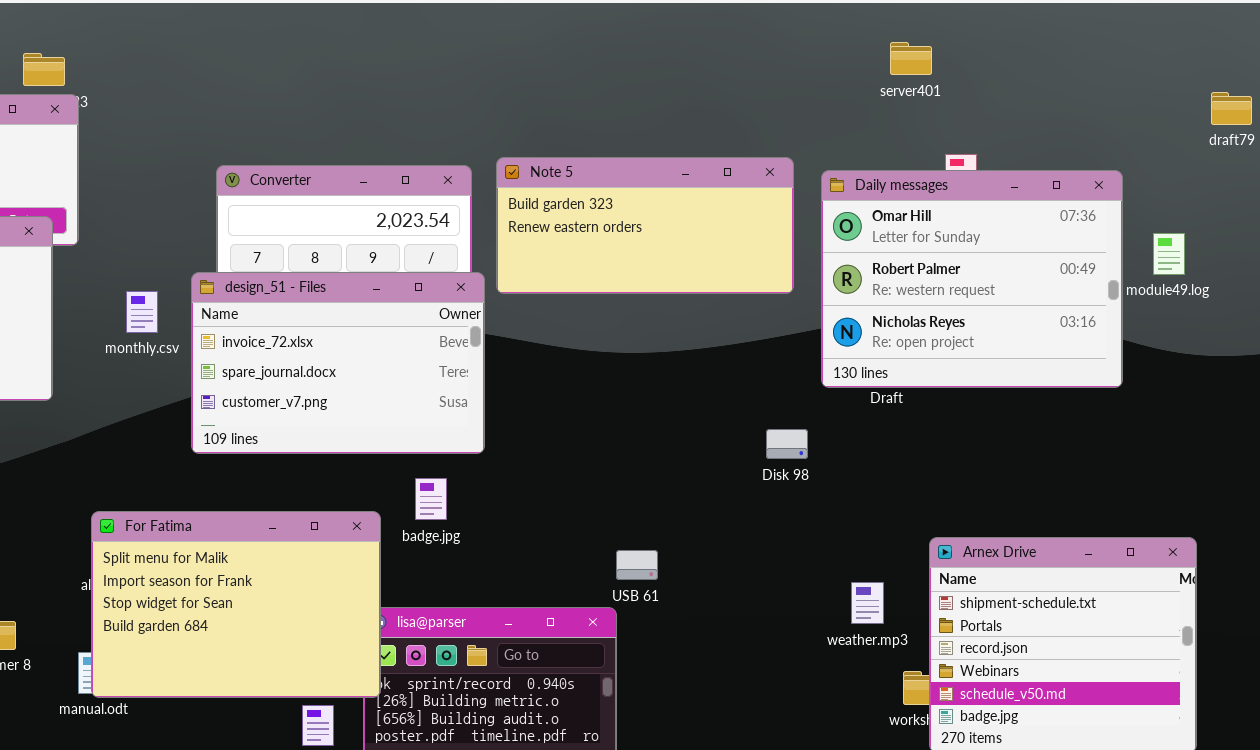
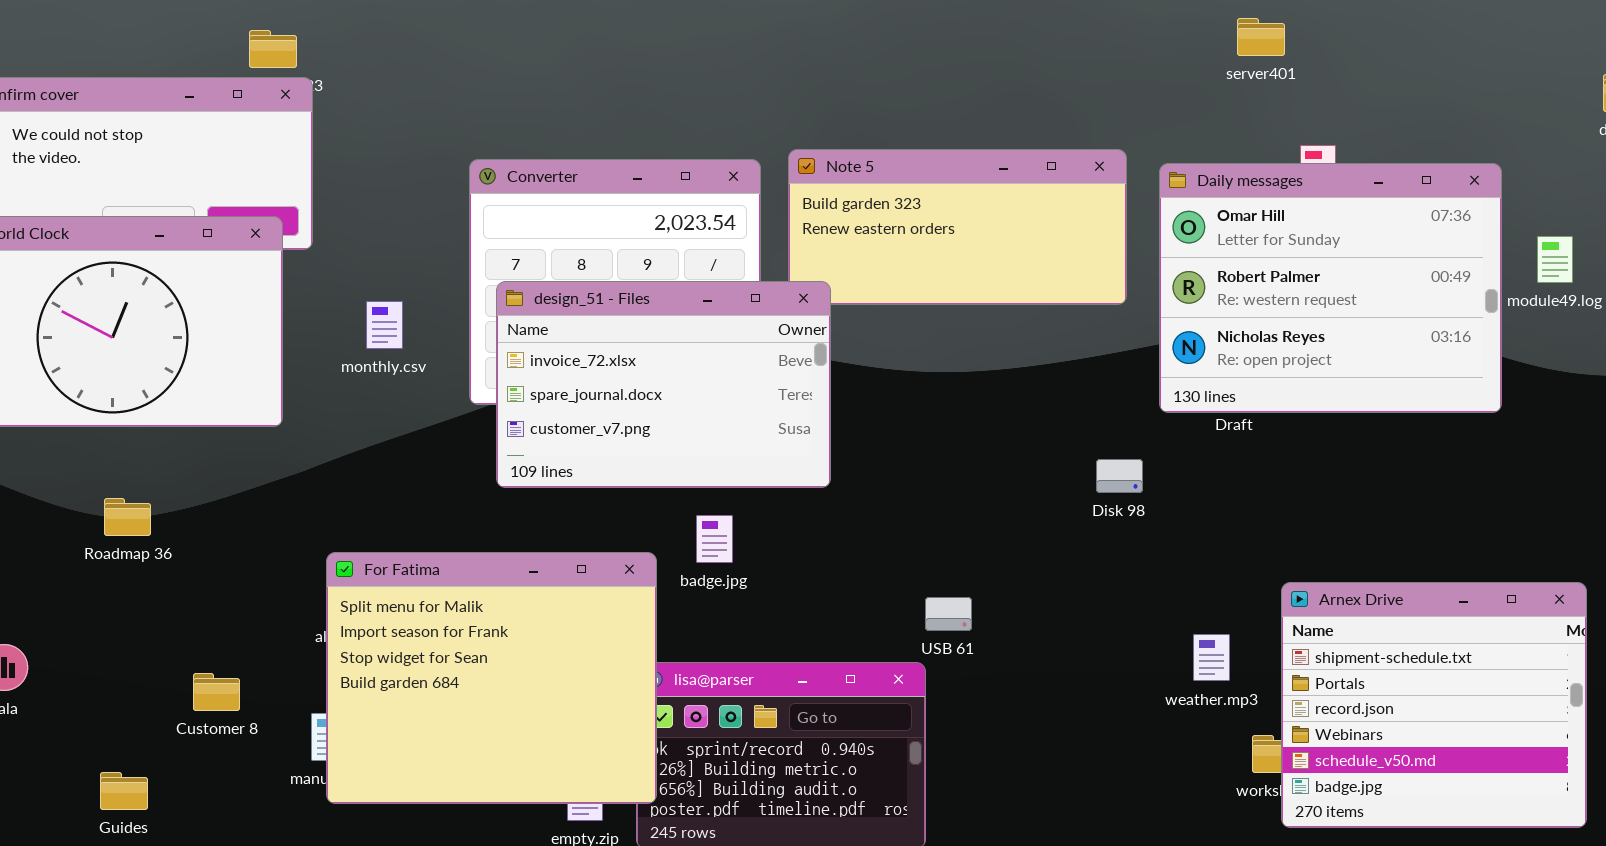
design_51 - Files: [191,272,485,454] -> [496,281,831,488], moved
For Fatima: [91,511,381,698] -> [326,552,657,804], resized

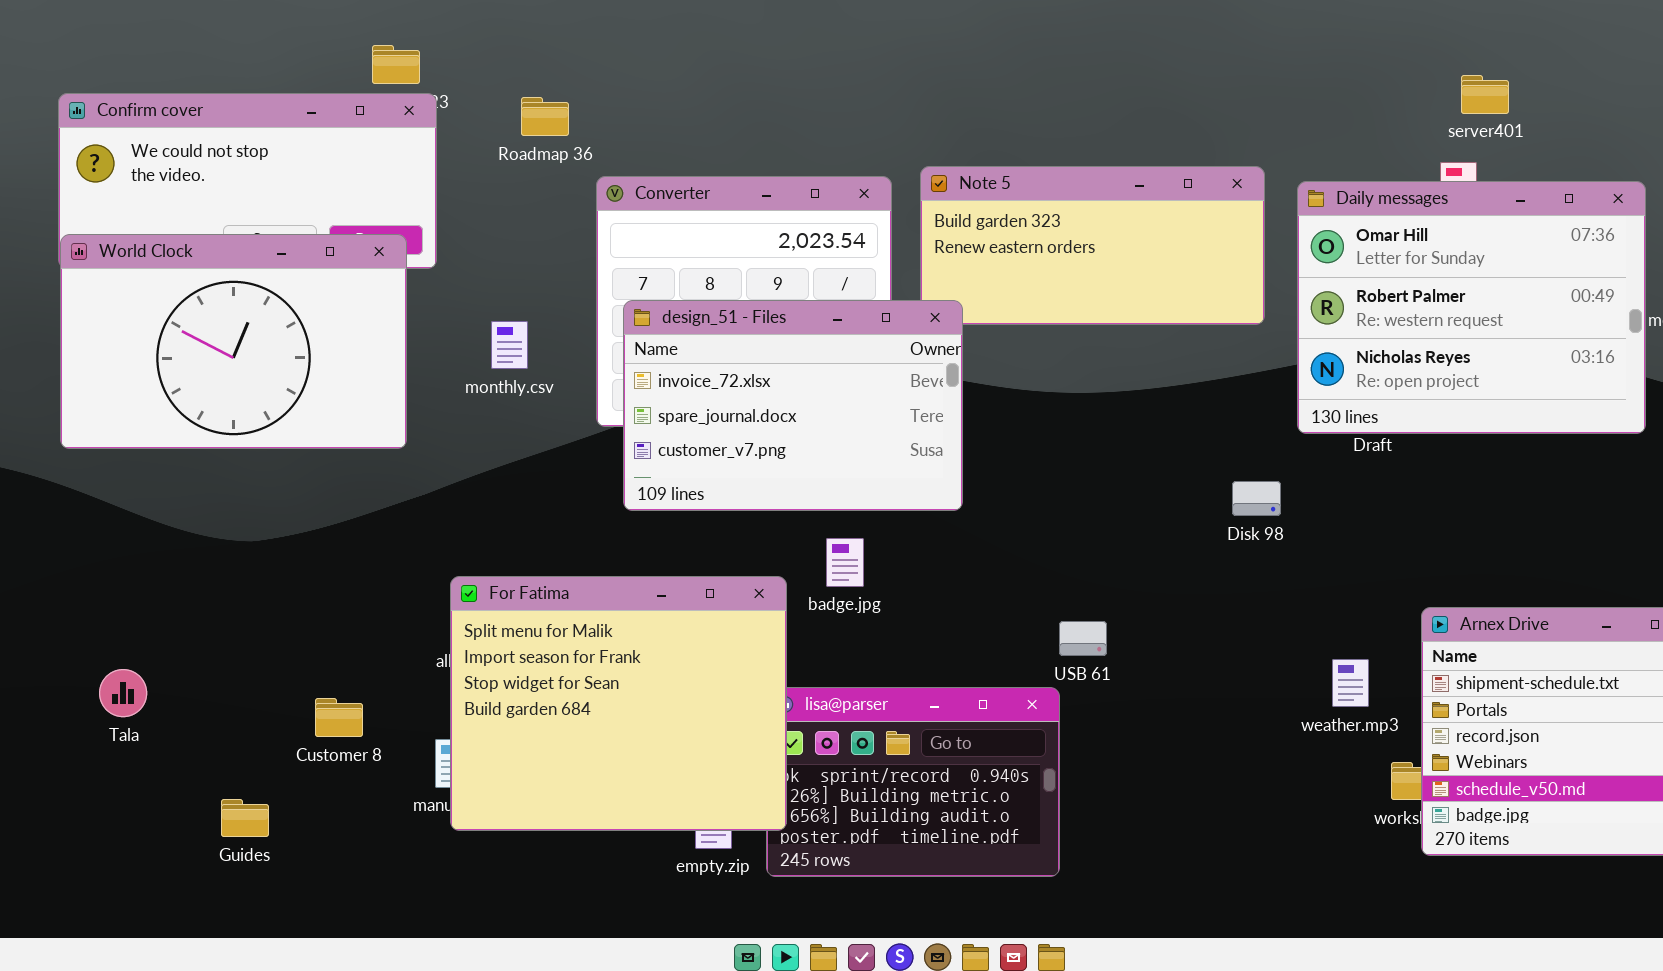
server401: [1237,18,1285,56] -> [1461,75,1509,114], moved
Roadmap 36: [104,498,151,536] -> [521,97,569,136], moved

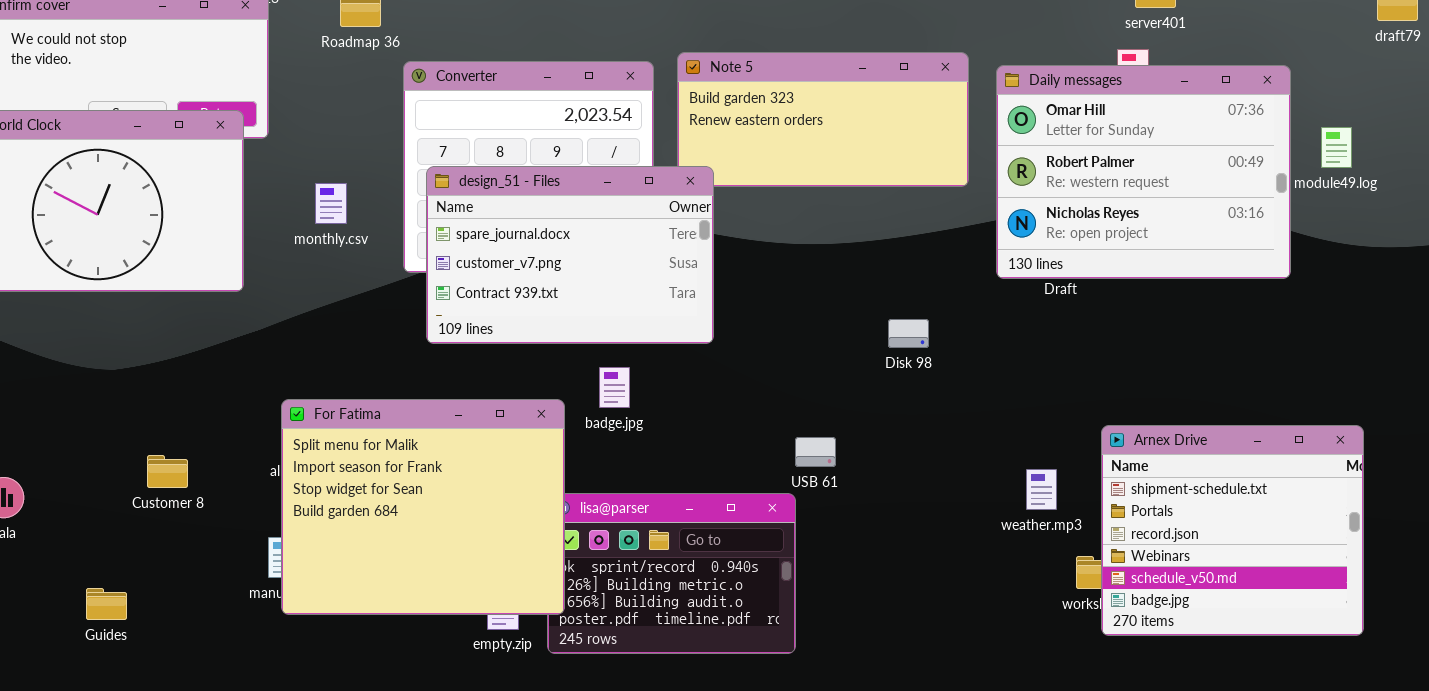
design_51 - Files: [623,300,963,511] -> [426,166,714,344], scrolled down 1 row
Disk 98: [1232,481,1281,516] -> [888,319,929,348], moved
Customer 8: [315,698,363,737] -> [147,455,188,488], moved

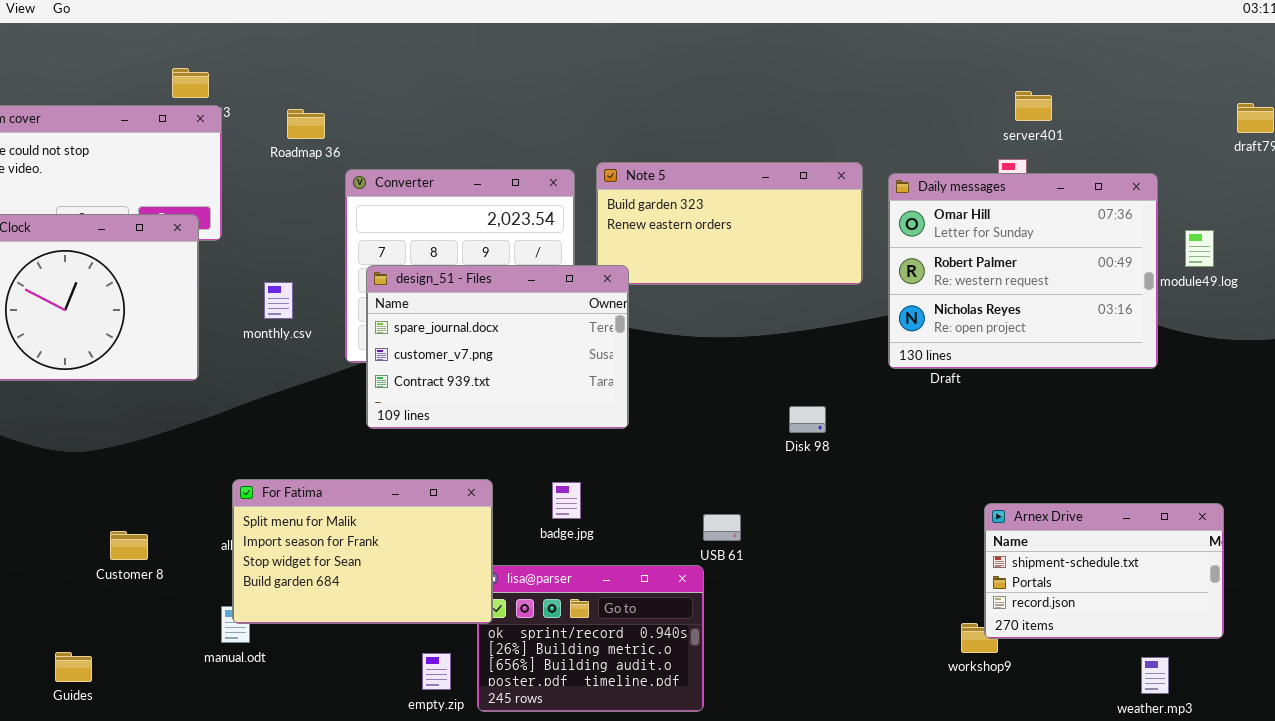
badge.jpg: [599,367,630,408] -> [552,482,581,519], moved
For Fatima: [281,399,565,615] -> [232,479,493,624], resized
Arnex Drive: [1101,425,1364,636] -> [984,503,1224,639], resized
weather.mp3: [1026,469,1057,510] -> [1141,657,1169,694], moved

